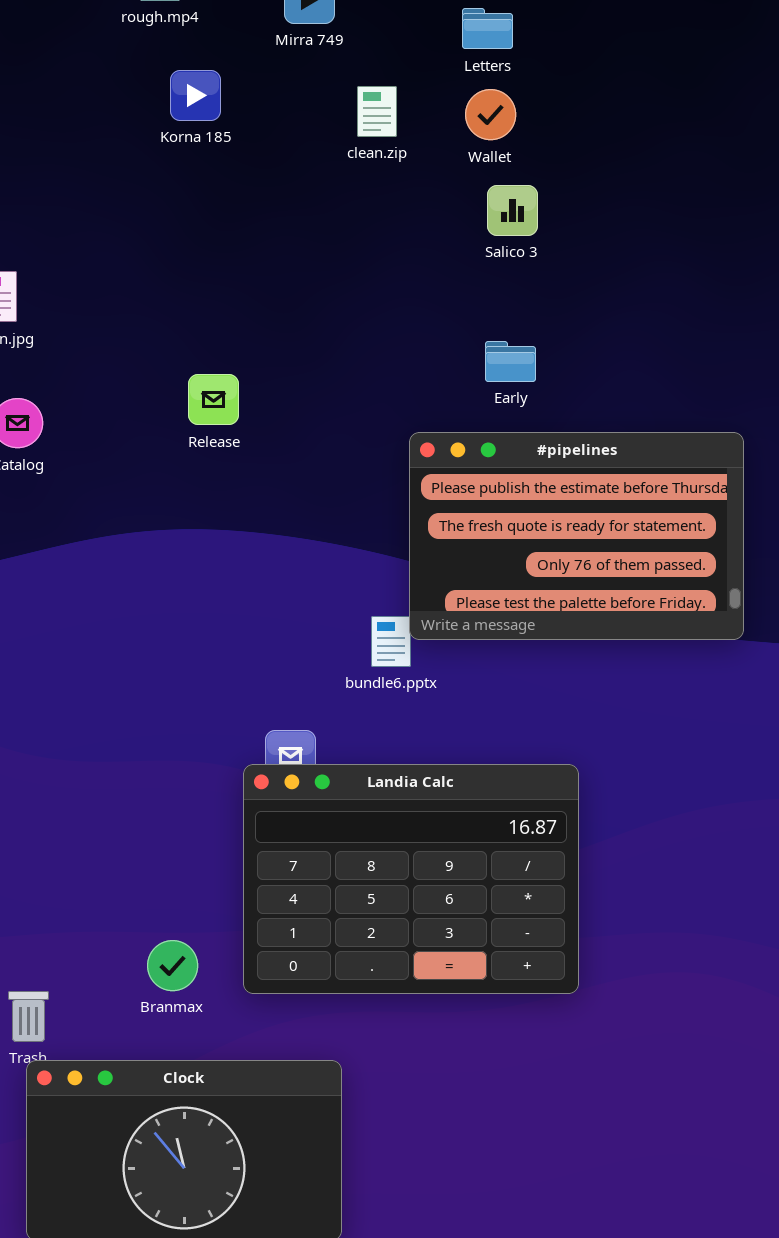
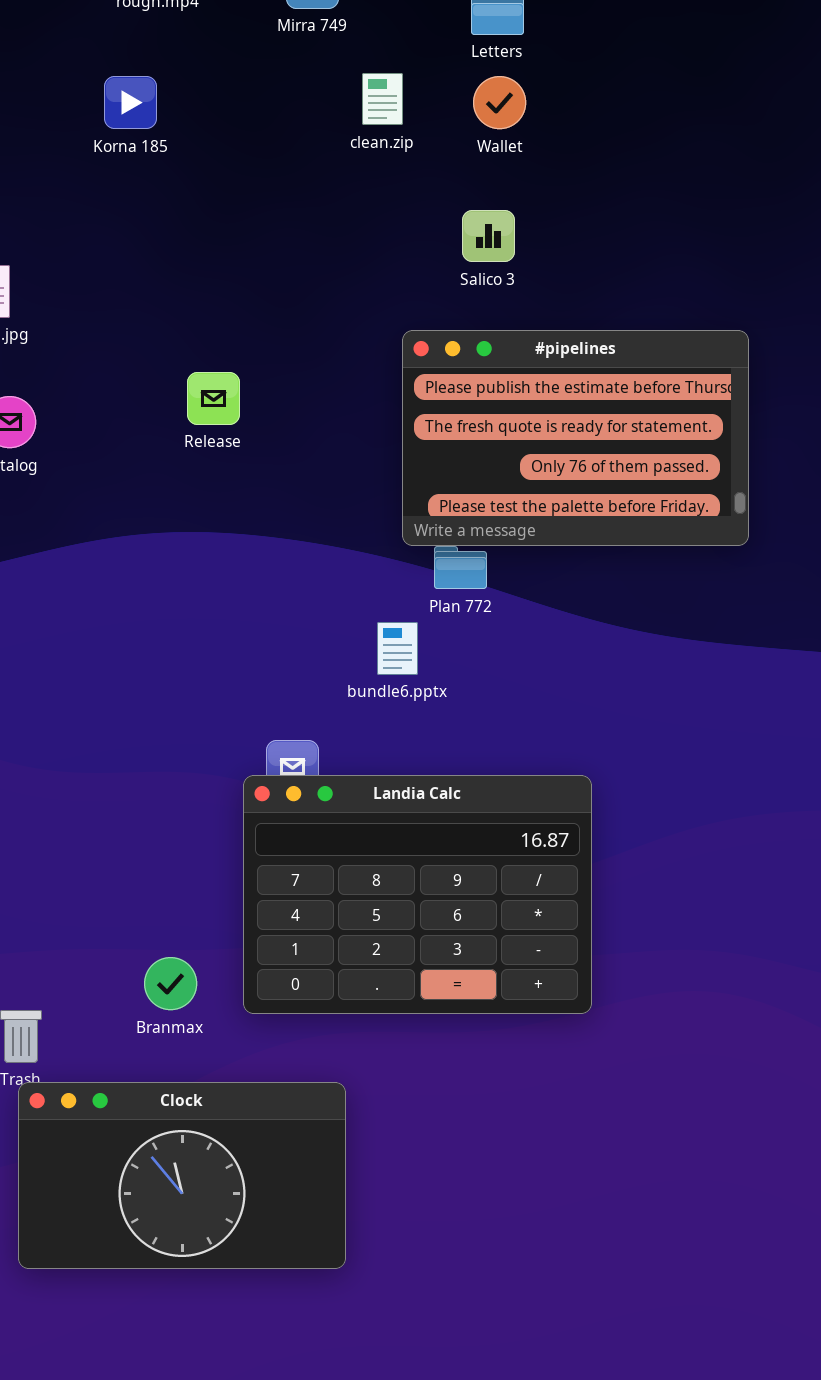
Korna 185: [170,70,221,121] -> [104,76,157,129], moved
Salico 3: [487,185,538,236] -> [462,210,515,262], moved
#pipelines: [409,432,744,640] -> [402,330,749,546], moved

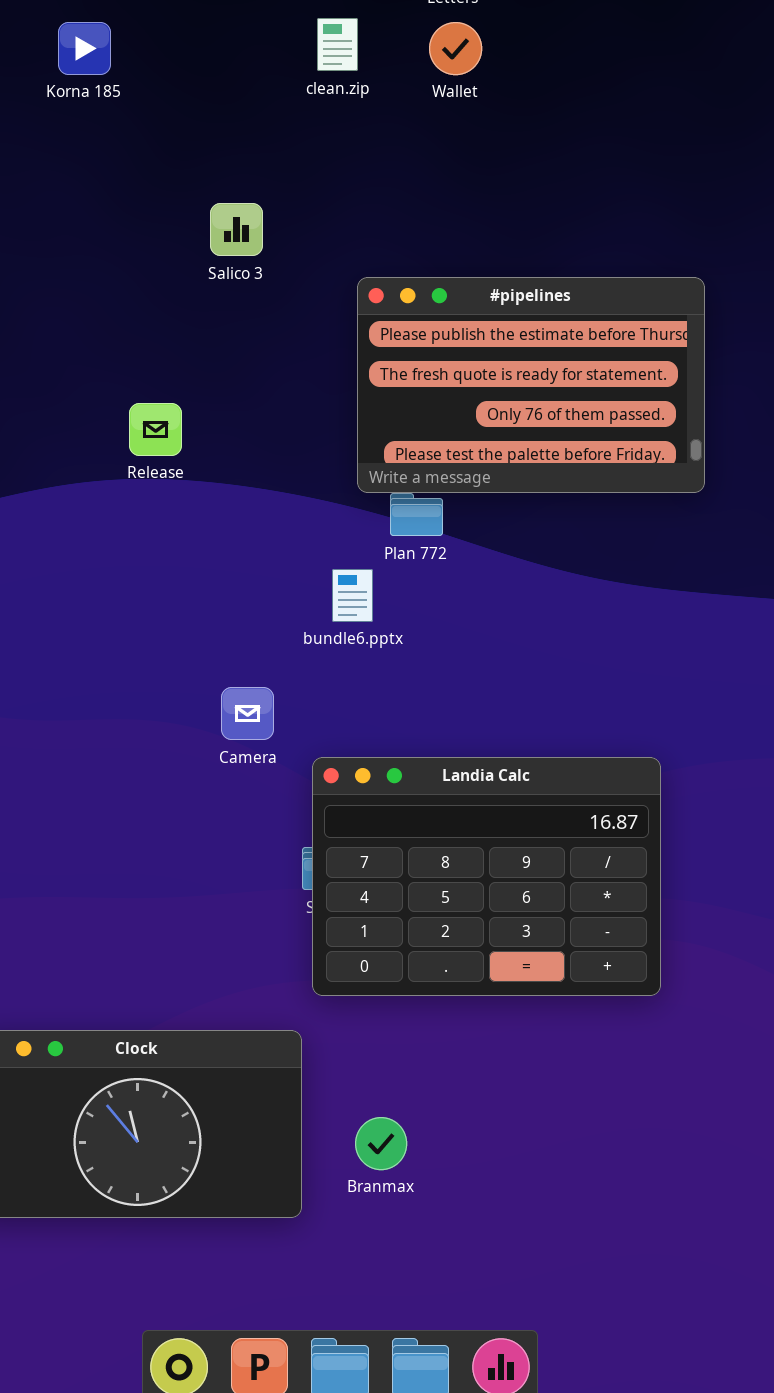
Salico 3: [462,210,515,262] -> [210,203,263,256], moved
Release: [187,372,240,425] -> [129,403,182,456], moved
Landia Calc: [243,775,592,1014] -> [312,757,661,996], moved
Branmax: [144,957,197,1010] -> [355,1117,407,1170], moved

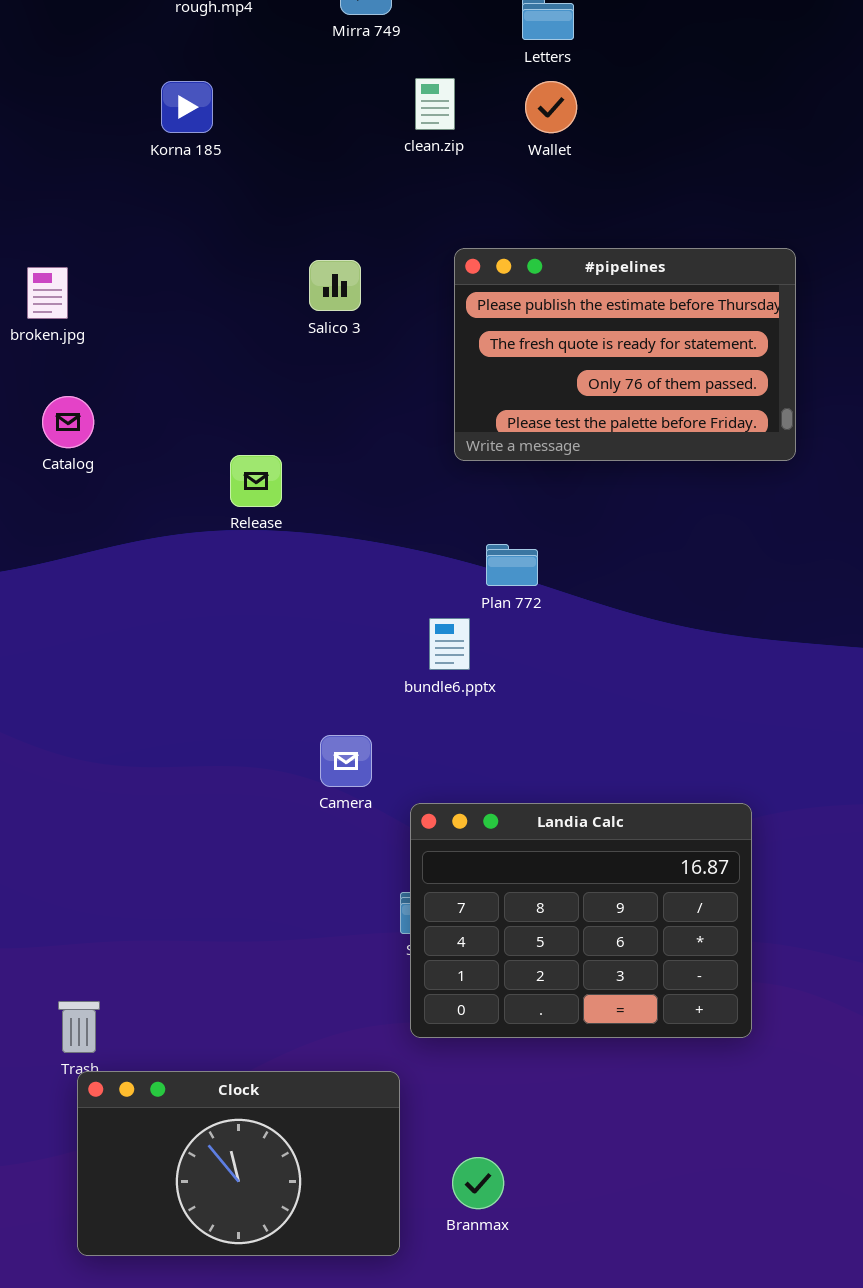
#pipelines: [357,277,705,493] -> [454,248,796,461], moved

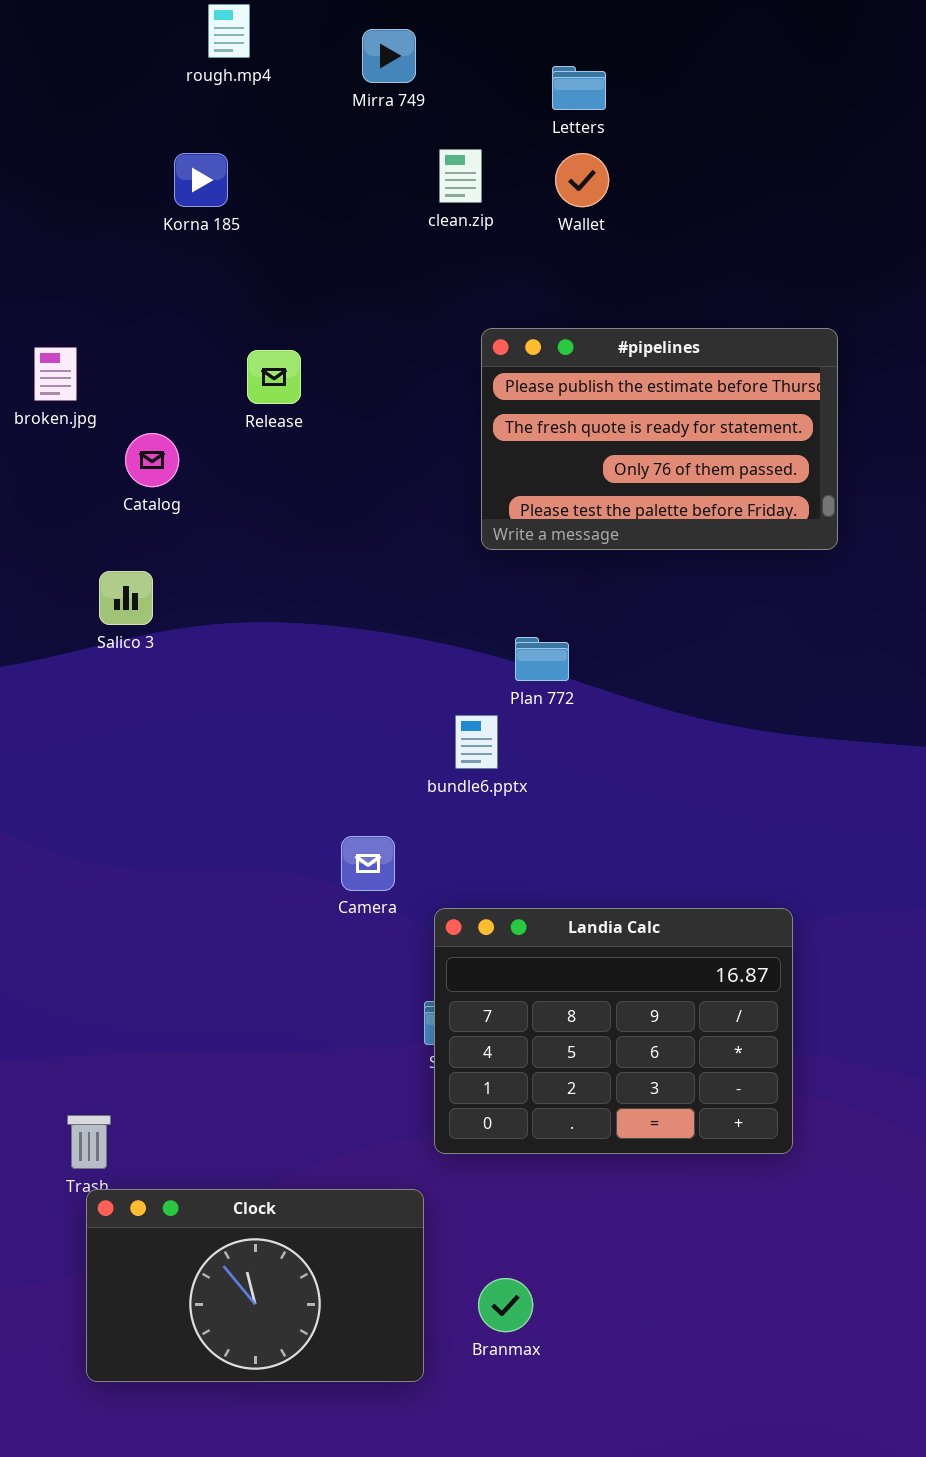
Salico 3: [309,260,361,311] -> [99,571,153,625], moved
Catalog: [42,396,94,448] -> [125,433,179,487], moved
Release: [230,455,282,507] -> [247,350,301,404], moved

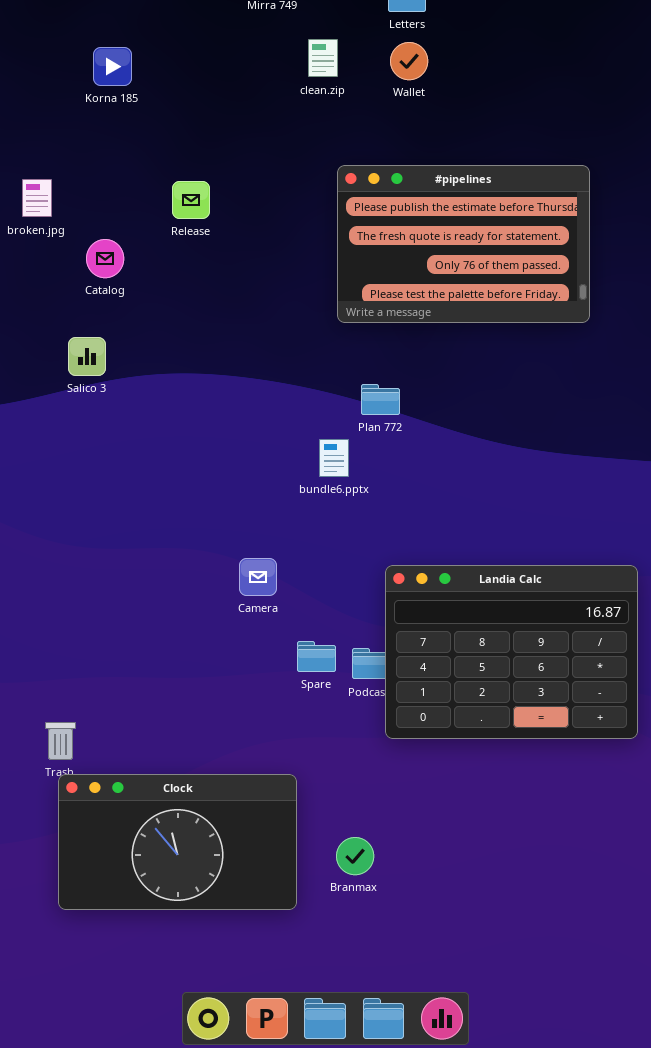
Korna 185: [174,153,228,207] -> [93,47,132,86], moved
Camera: [341,836,395,891] -> [239,558,277,596], moved
Landia Calc: [434,908,793,1154] -> [385,565,638,739], moved

